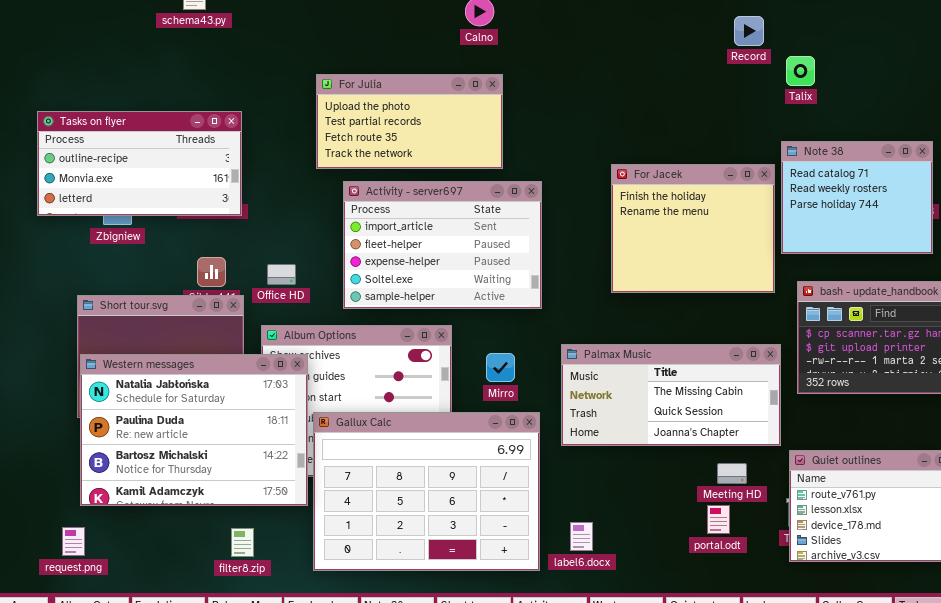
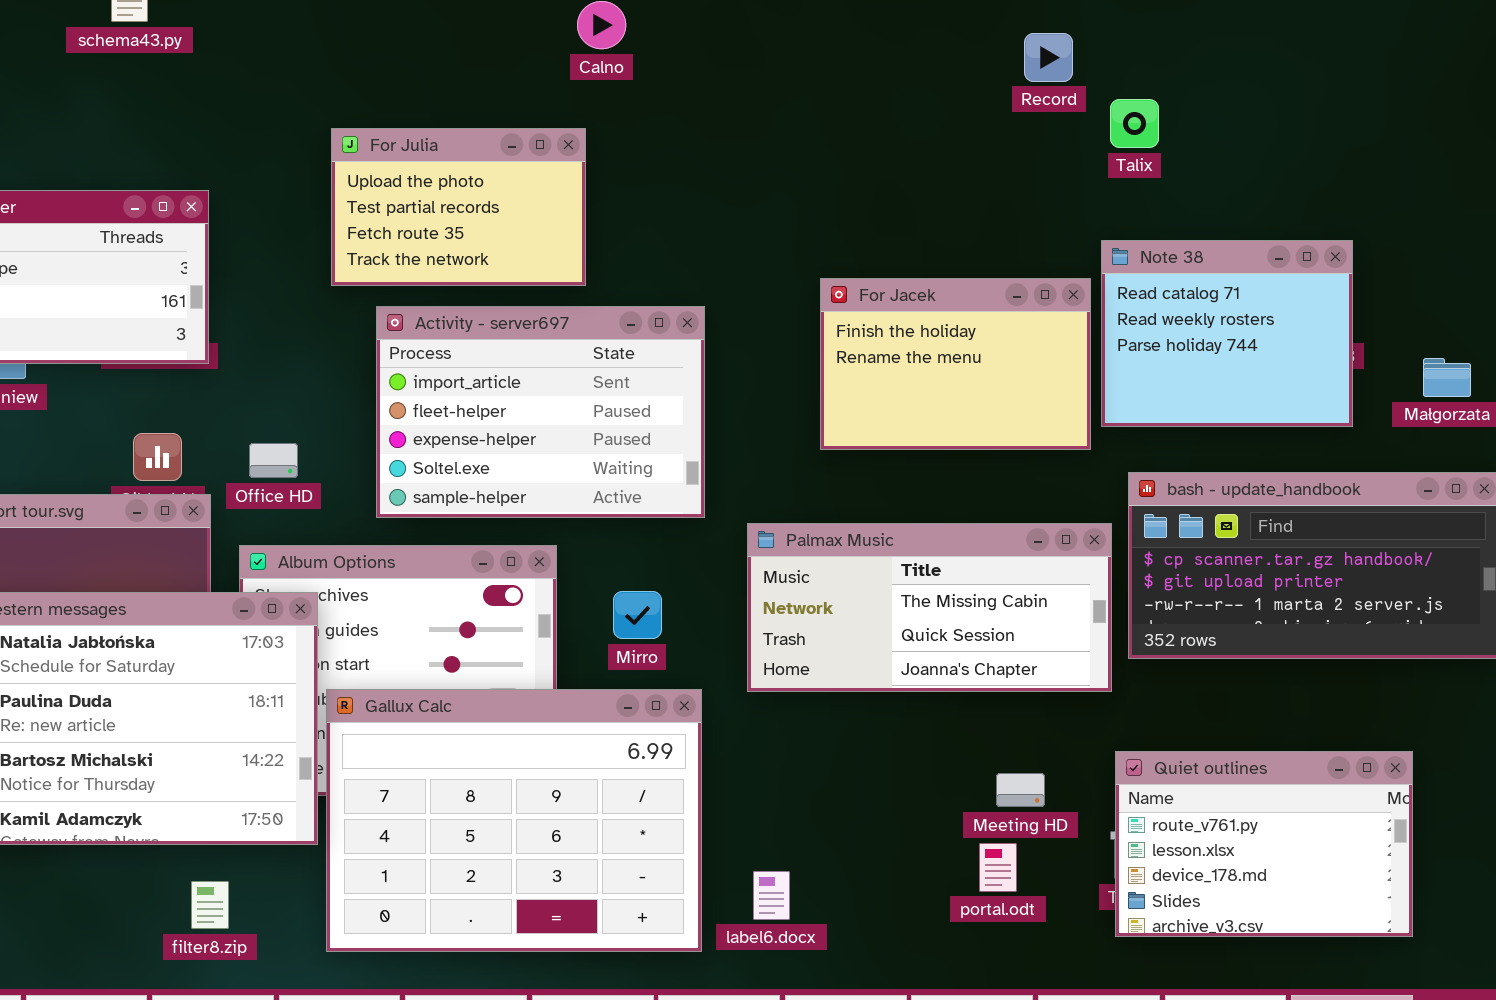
For Julia: [316,74,503,169] -> [331,128,586,286], resized
For Jacek: [611,164,775,293] -> [820,278,1091,450], resized
Palmax Music: [561,344,781,446] -> [747,523,1112,692], moved

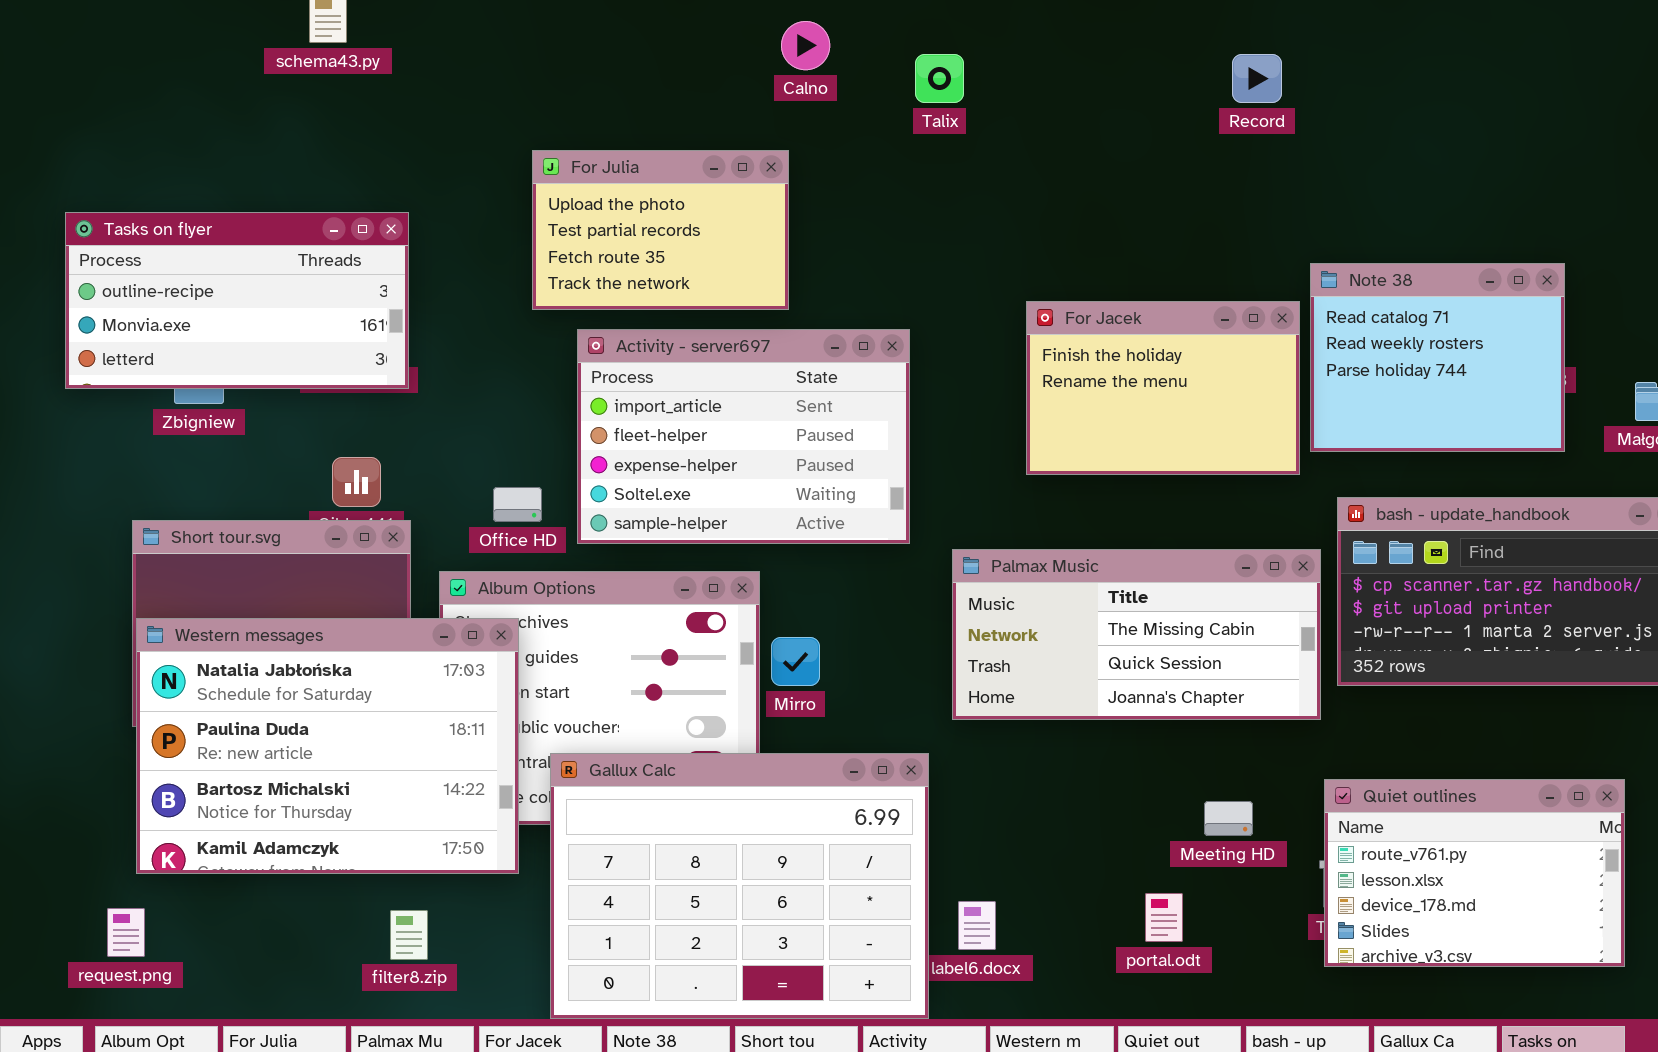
Talix: [1110,99,1159,148] -> [915,54,964,103], moved
Office HD: [249,443,298,478] -> [493,487,542,522], moved
Mirro: [613,591,662,639] -> [771,637,820,686], moved
Gallux Calc: [326,689,702,952] -> [550,753,929,1019], moved
portal.odt: [979,843,1017,892] -> [1145,893,1183,942], moved

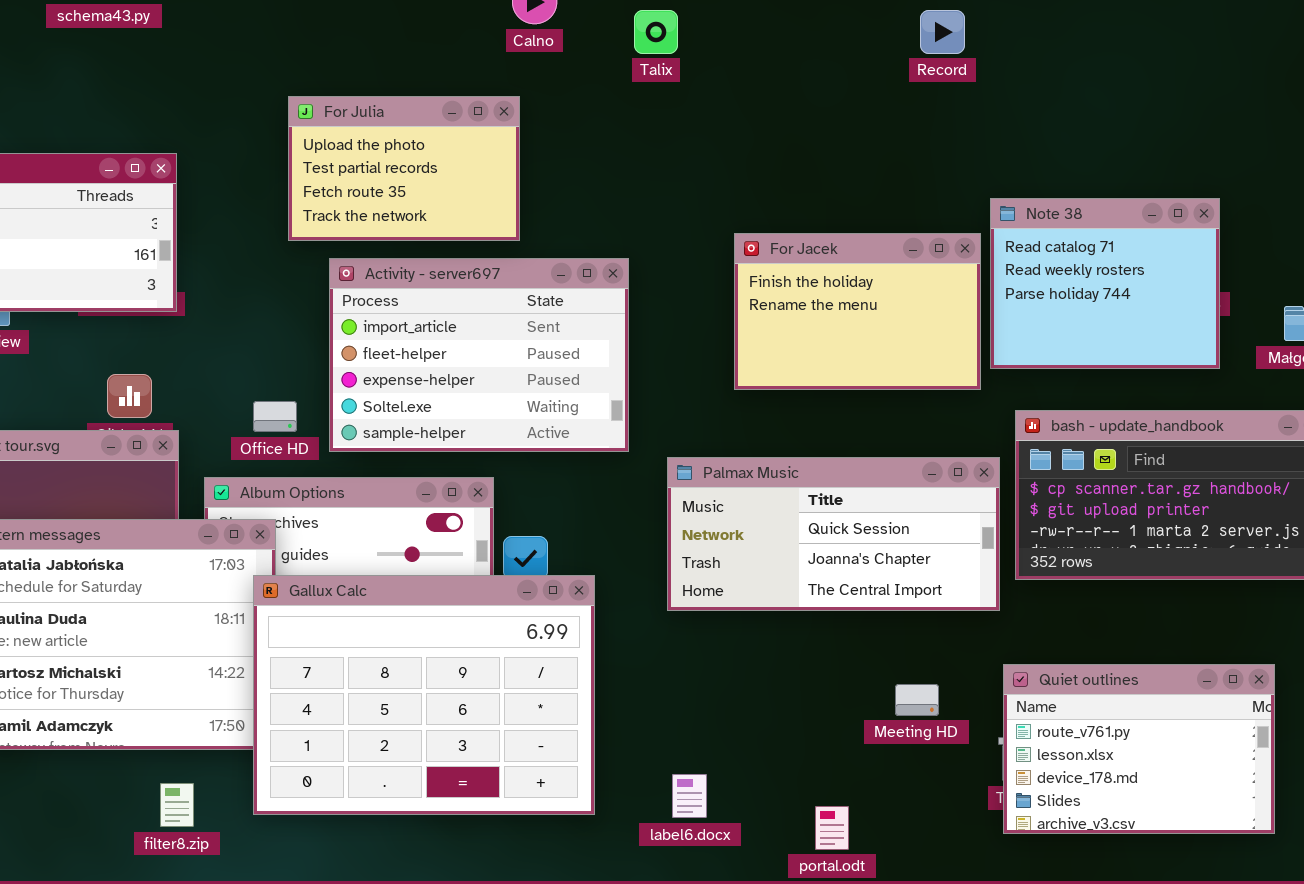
Palmax Music: [952,549,1321,720] -> [667,457,1000,611], scrolled down 1 row
Gallux Calc: [550,753,929,1019] -> [253,575,595,815], moved
portal.odt: [1145,893,1183,942] -> [815,806,849,850], moved

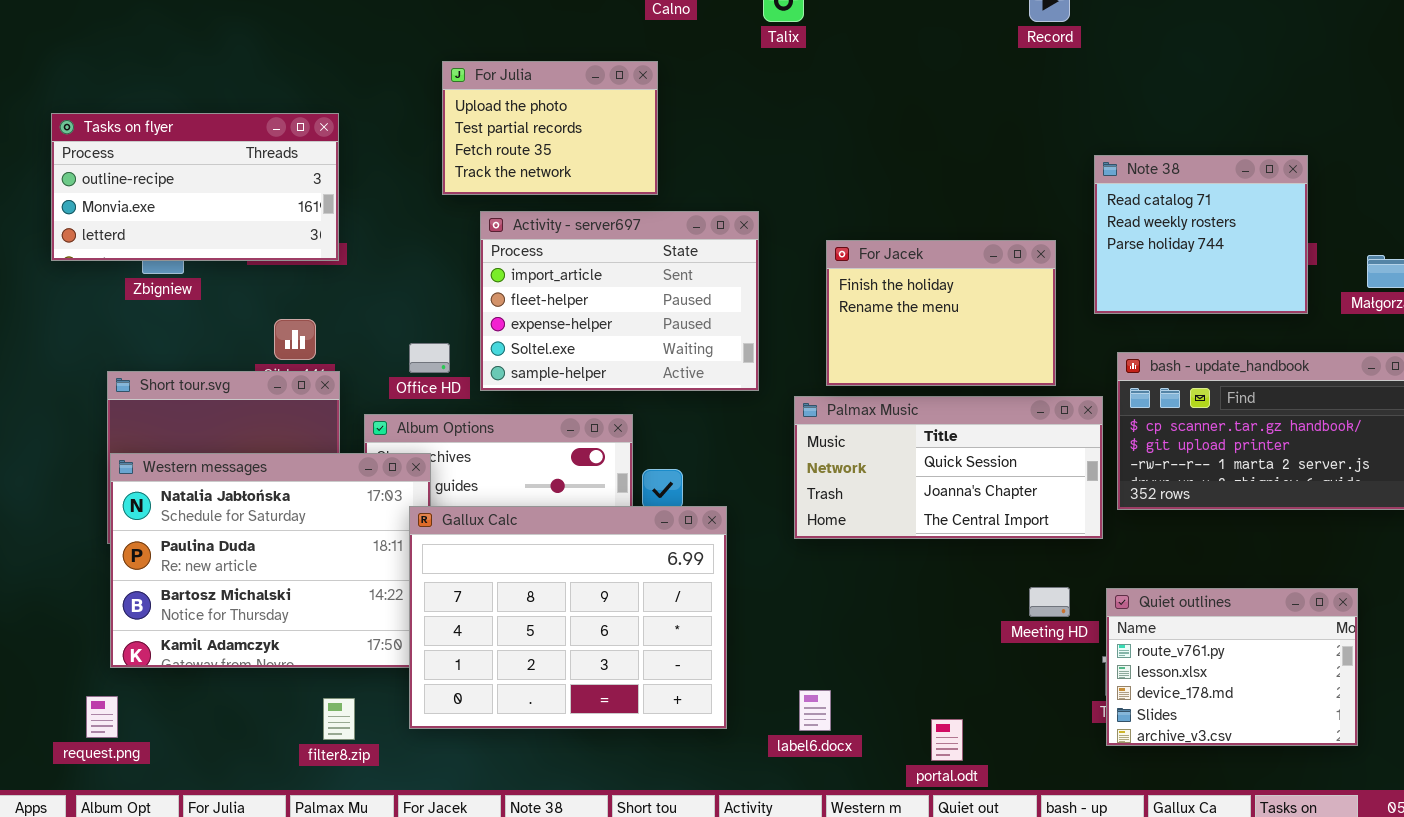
For Jacek: [734,233,981,390] -> [826,240,1056,386], moved
Meeting HD: [895,684,939,716] -> [1029,587,1070,617], moved

